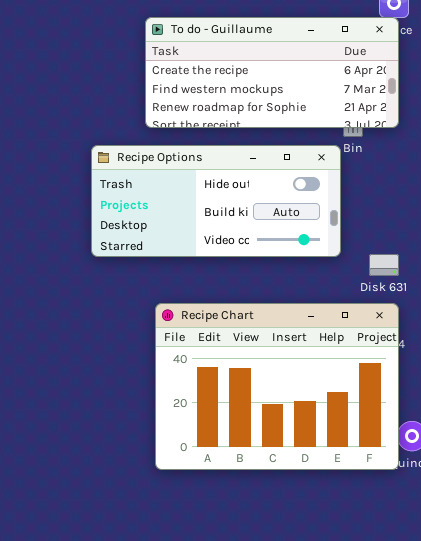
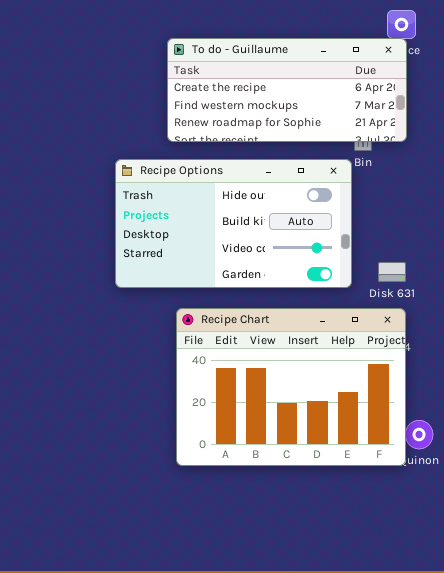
Recipe Options: [91,145,341,257] -> [115,159,352,288], resized

